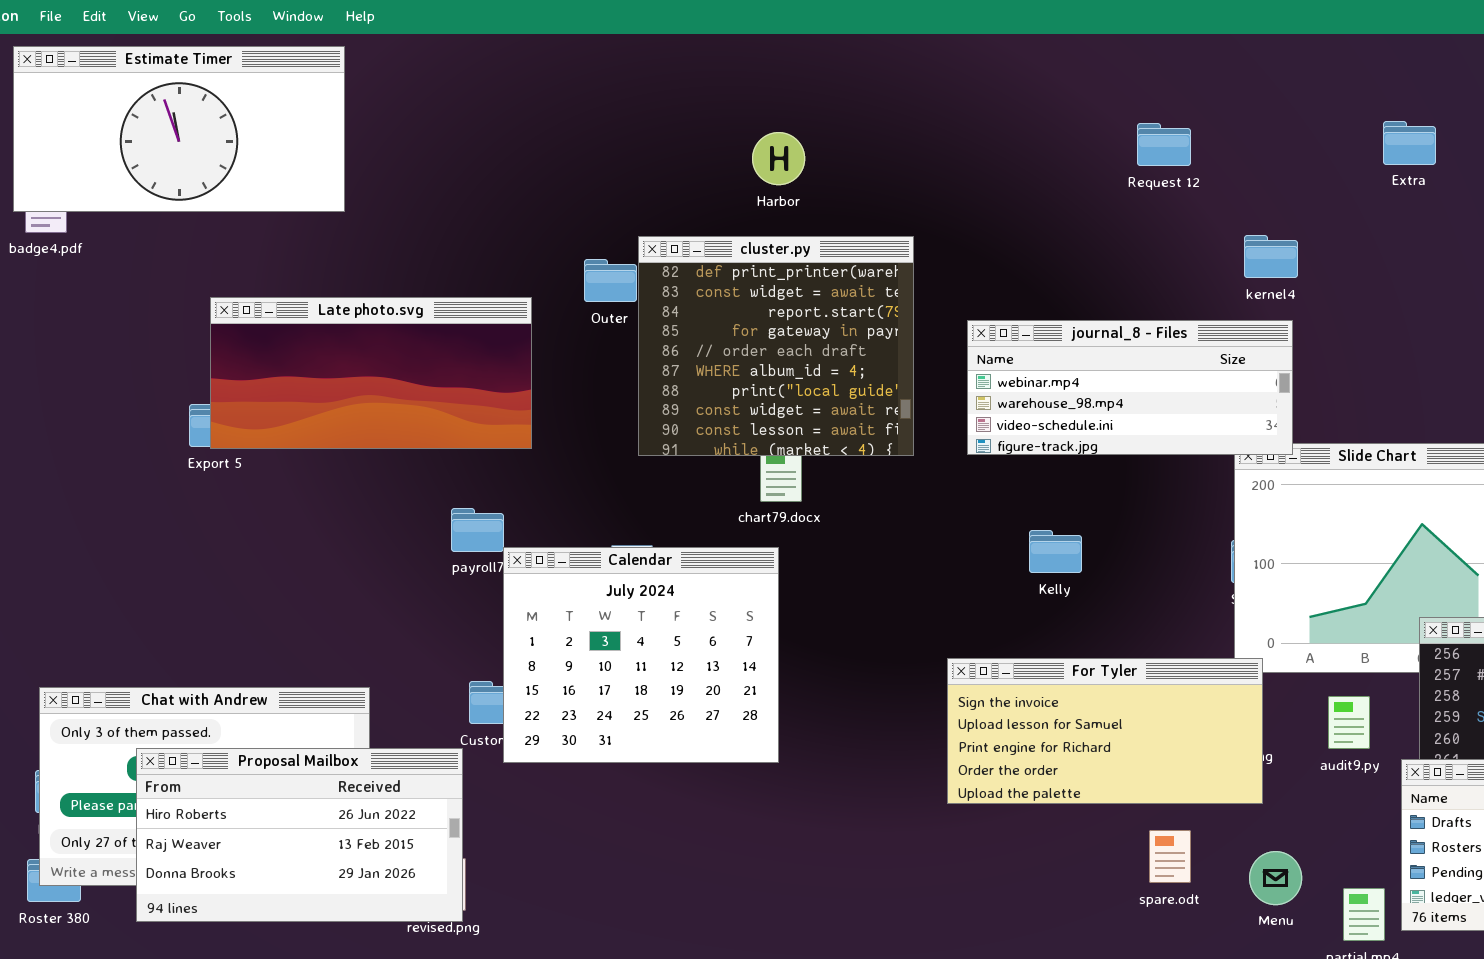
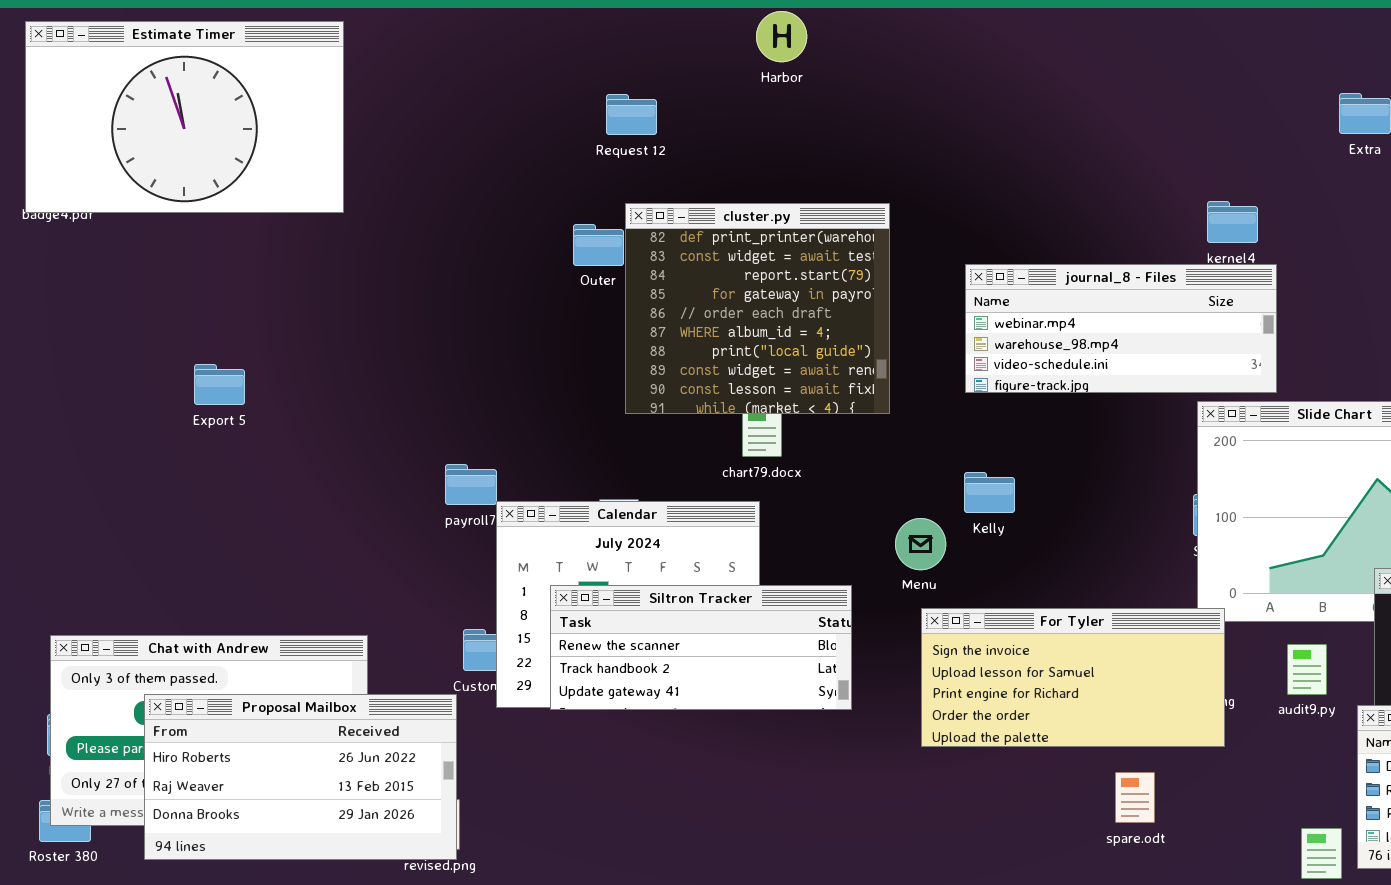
Estimate Timer: [13,46,345,212] -> [25,21,344,213], resized
Request 12: [1137,123,1191,166] -> [606,94,657,135], moved
Harbor: [752,132,805,185] -> [756,11,807,62], moved
Late photo.svg: [210,297,532,449] -> none, closed
journal_8 - Files: [967,320,1293,455] -> [965,264,1277,393], moved
Kelly: [1029,530,1082,573] -> [964,472,1015,513], moved
Siltron Tracker: none -> [550,585,852,710], opened
Menu: [1249,851,1302,905] -> [895,518,946,570], moved

